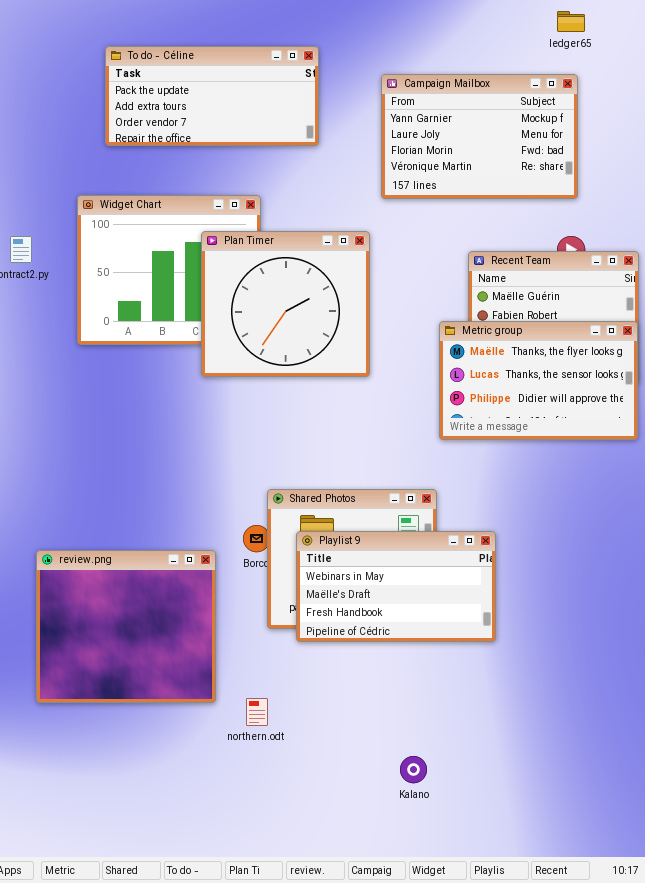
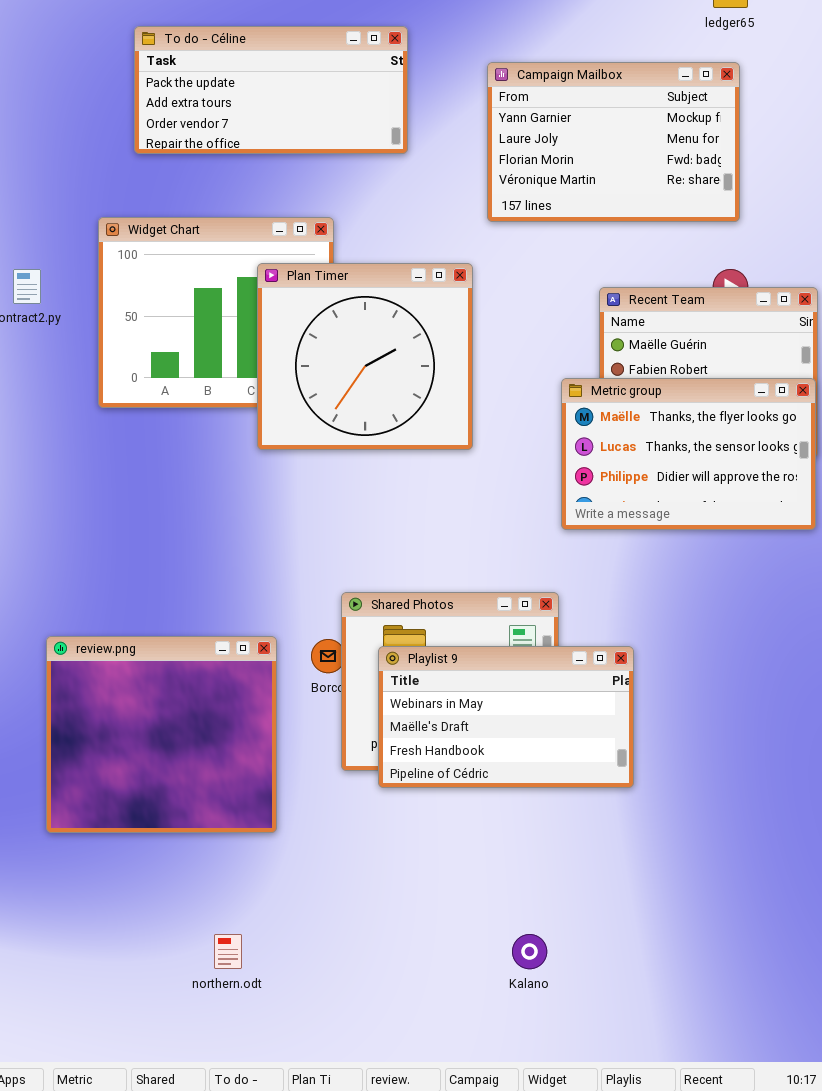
review.png: [36,550,216,703] -> [46,636,277,833], moved
northern.odt: [246,698,268,726] -> [214,934,242,969], moved

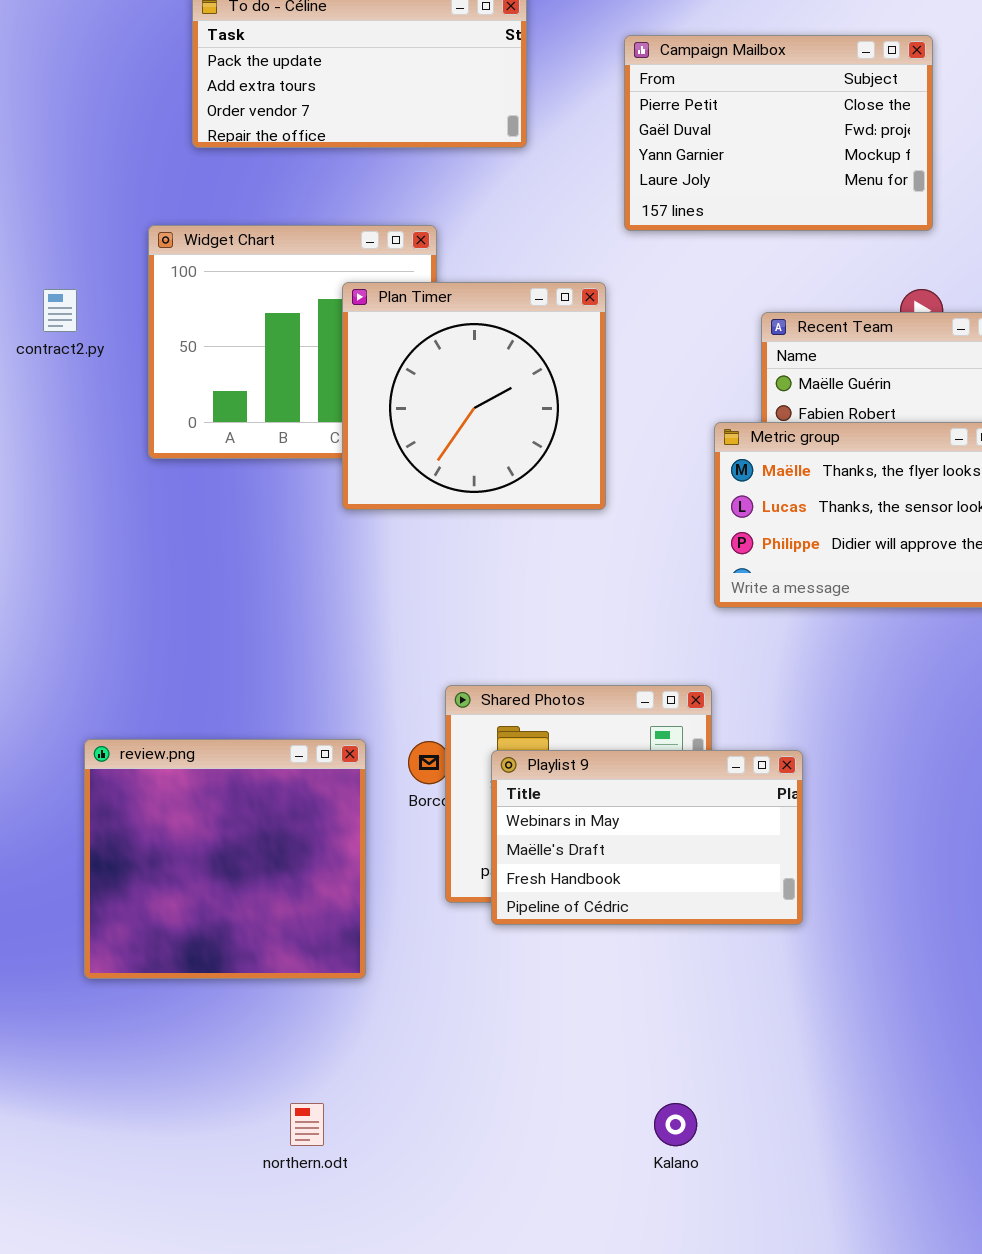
Campaign Mailbox: [487,62,740,222] -> [624,35,933,231], scrolled up 2 rows

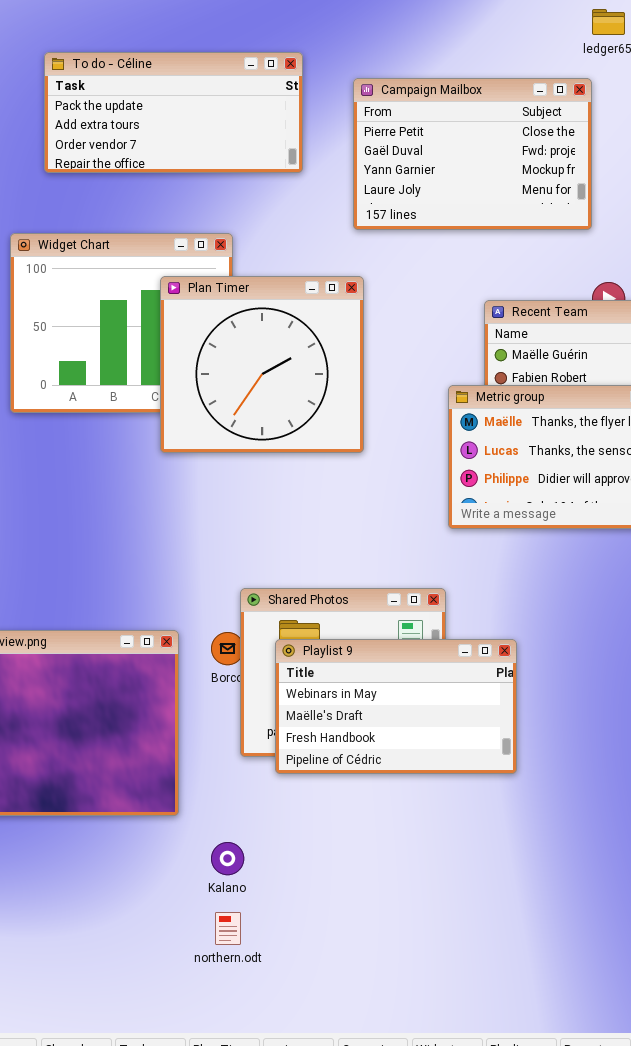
Campaign Mailbox: [624,35,933,231] -> [353,78,592,230], moved
northern.odt: [290,1103,324,1146] -> [215,912,241,945], moved
Kalano: [654,1103,697,1146] -> [211,842,244,875], moved

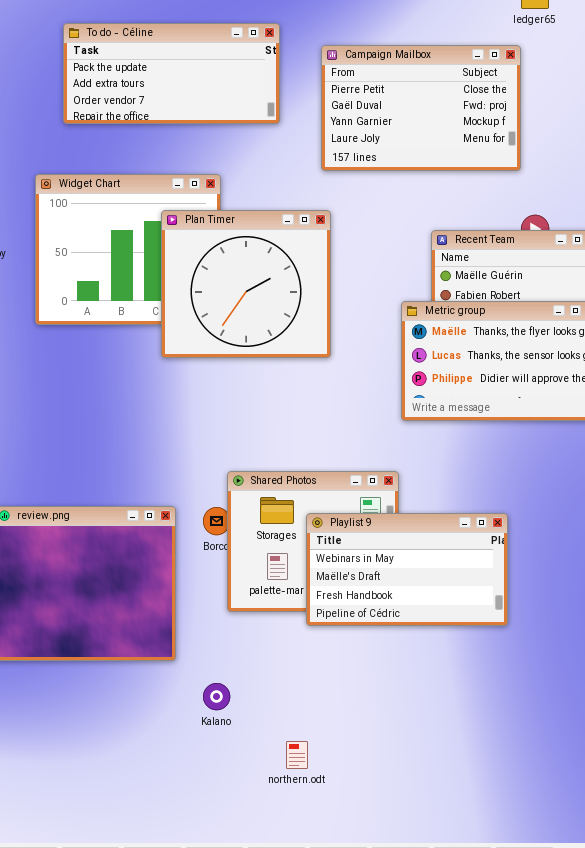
Playlist 9: [275,639,517,774] -> [306,513,508,626], moved
northern.odt: [215,912,241,945] -> [286,741,308,769], moved

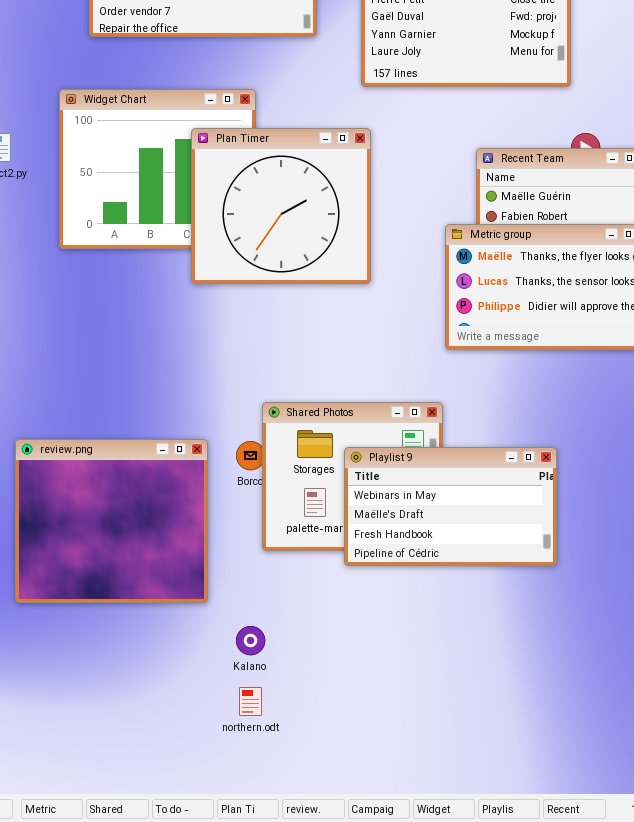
northern.odt: [286,741,308,769] -> [239,687,262,716], moved

